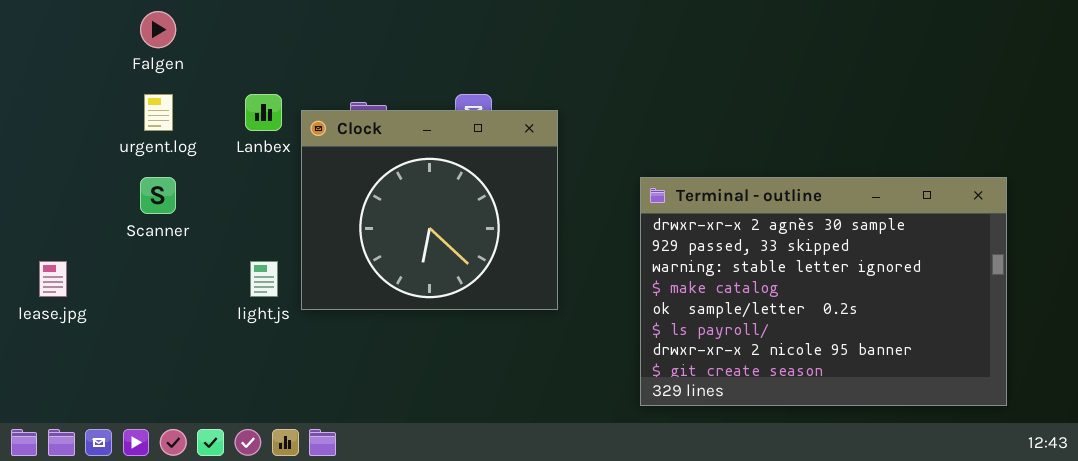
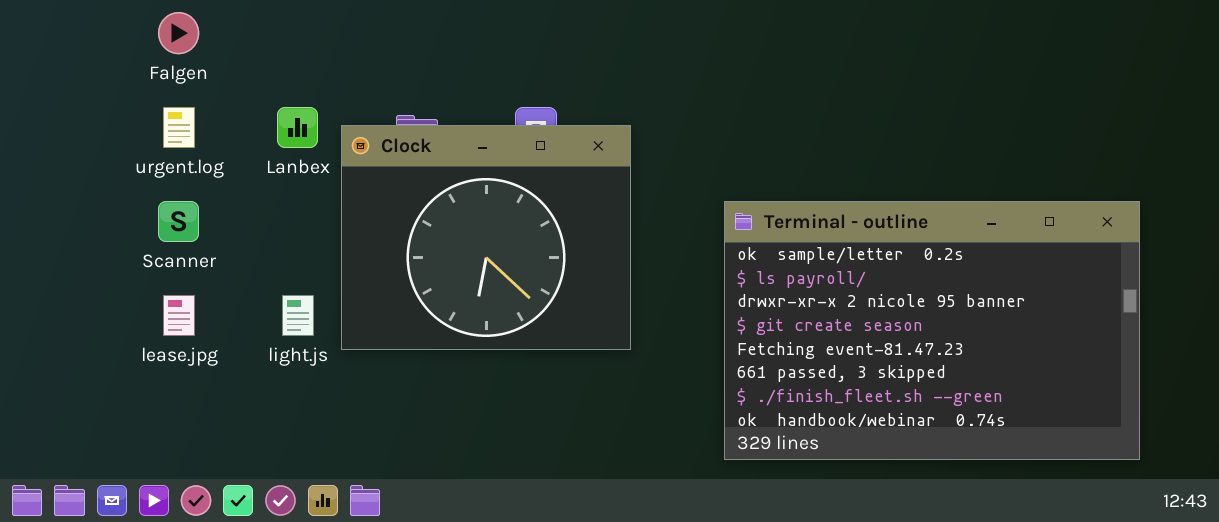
Terminal - outline: [640,177,1007,406] -> [724,201,1140,460], scrolled down 4 rows
lease.jpg: [39,261,67,297] -> [163,295,195,336], moved

